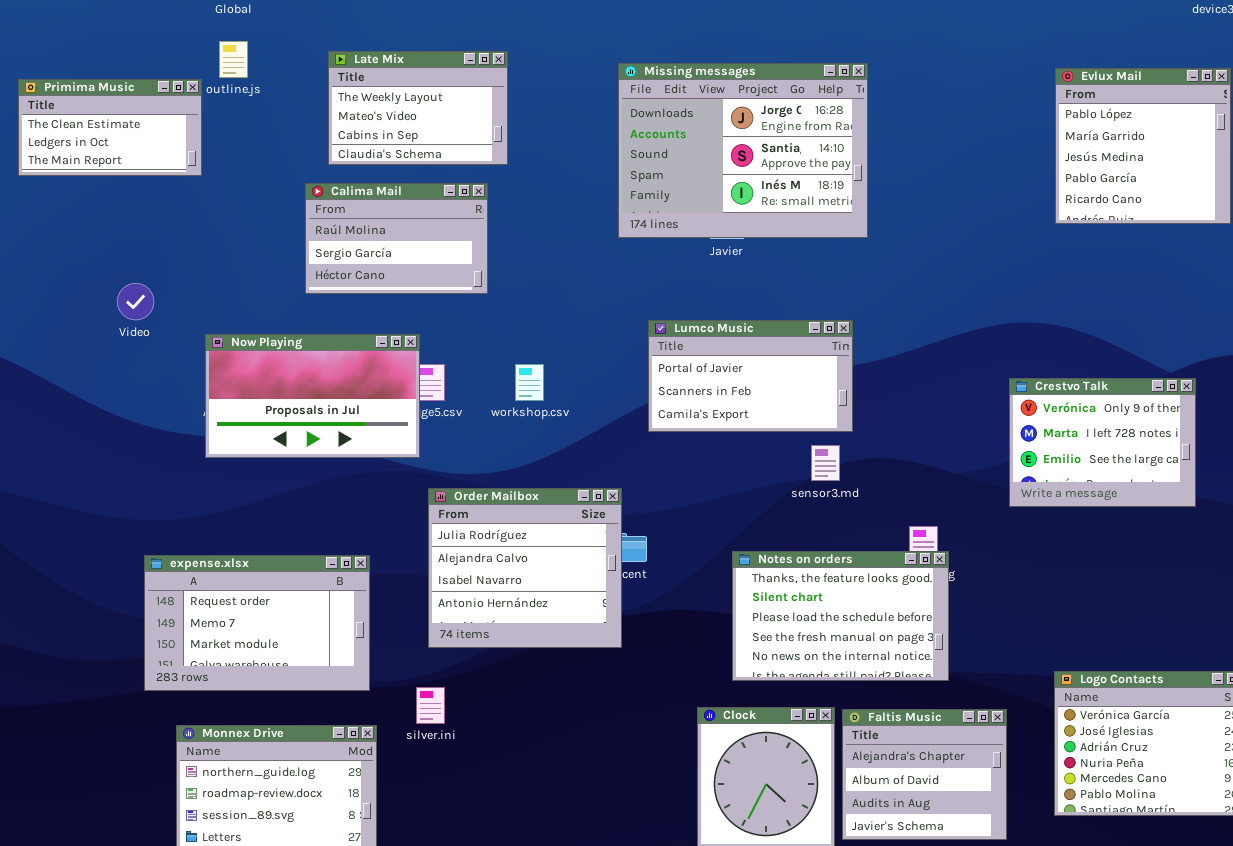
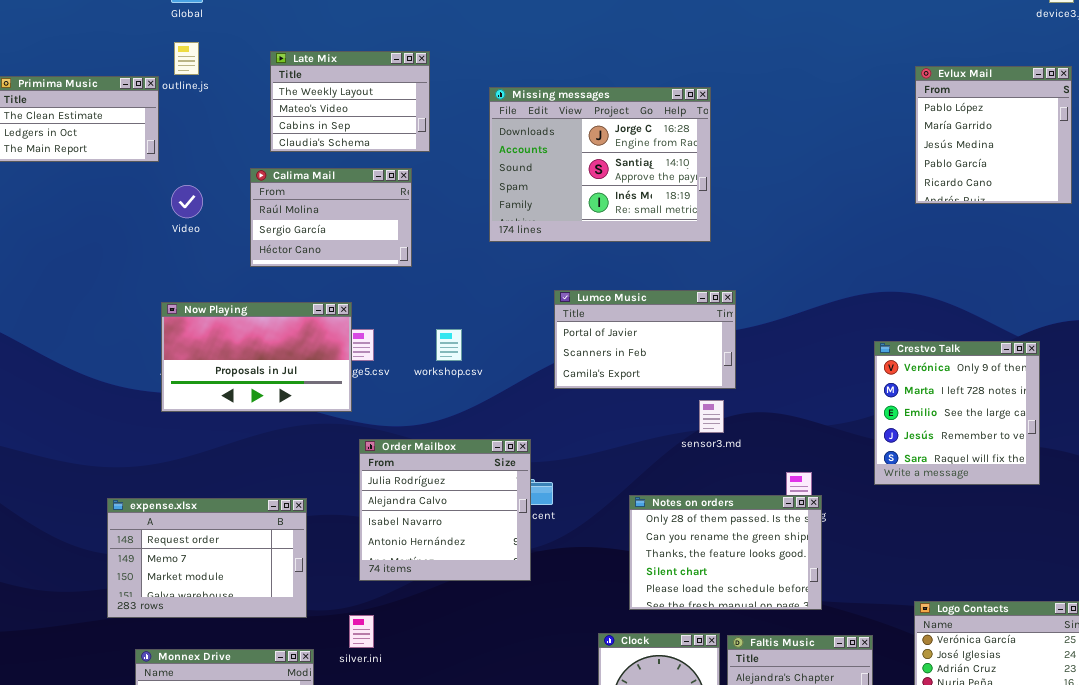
Missing messages: [618,63,868,238] -> [489,87,711,242], moved
Video: [117,283,154,320] -> [171,185,203,218], moved
Crestvo Talk: [1009,378,1196,507] -> [874,341,1040,485], resized
Notes on orders: [732,551,949,681] -> [629,495,822,610], scrolled up 2 rows

